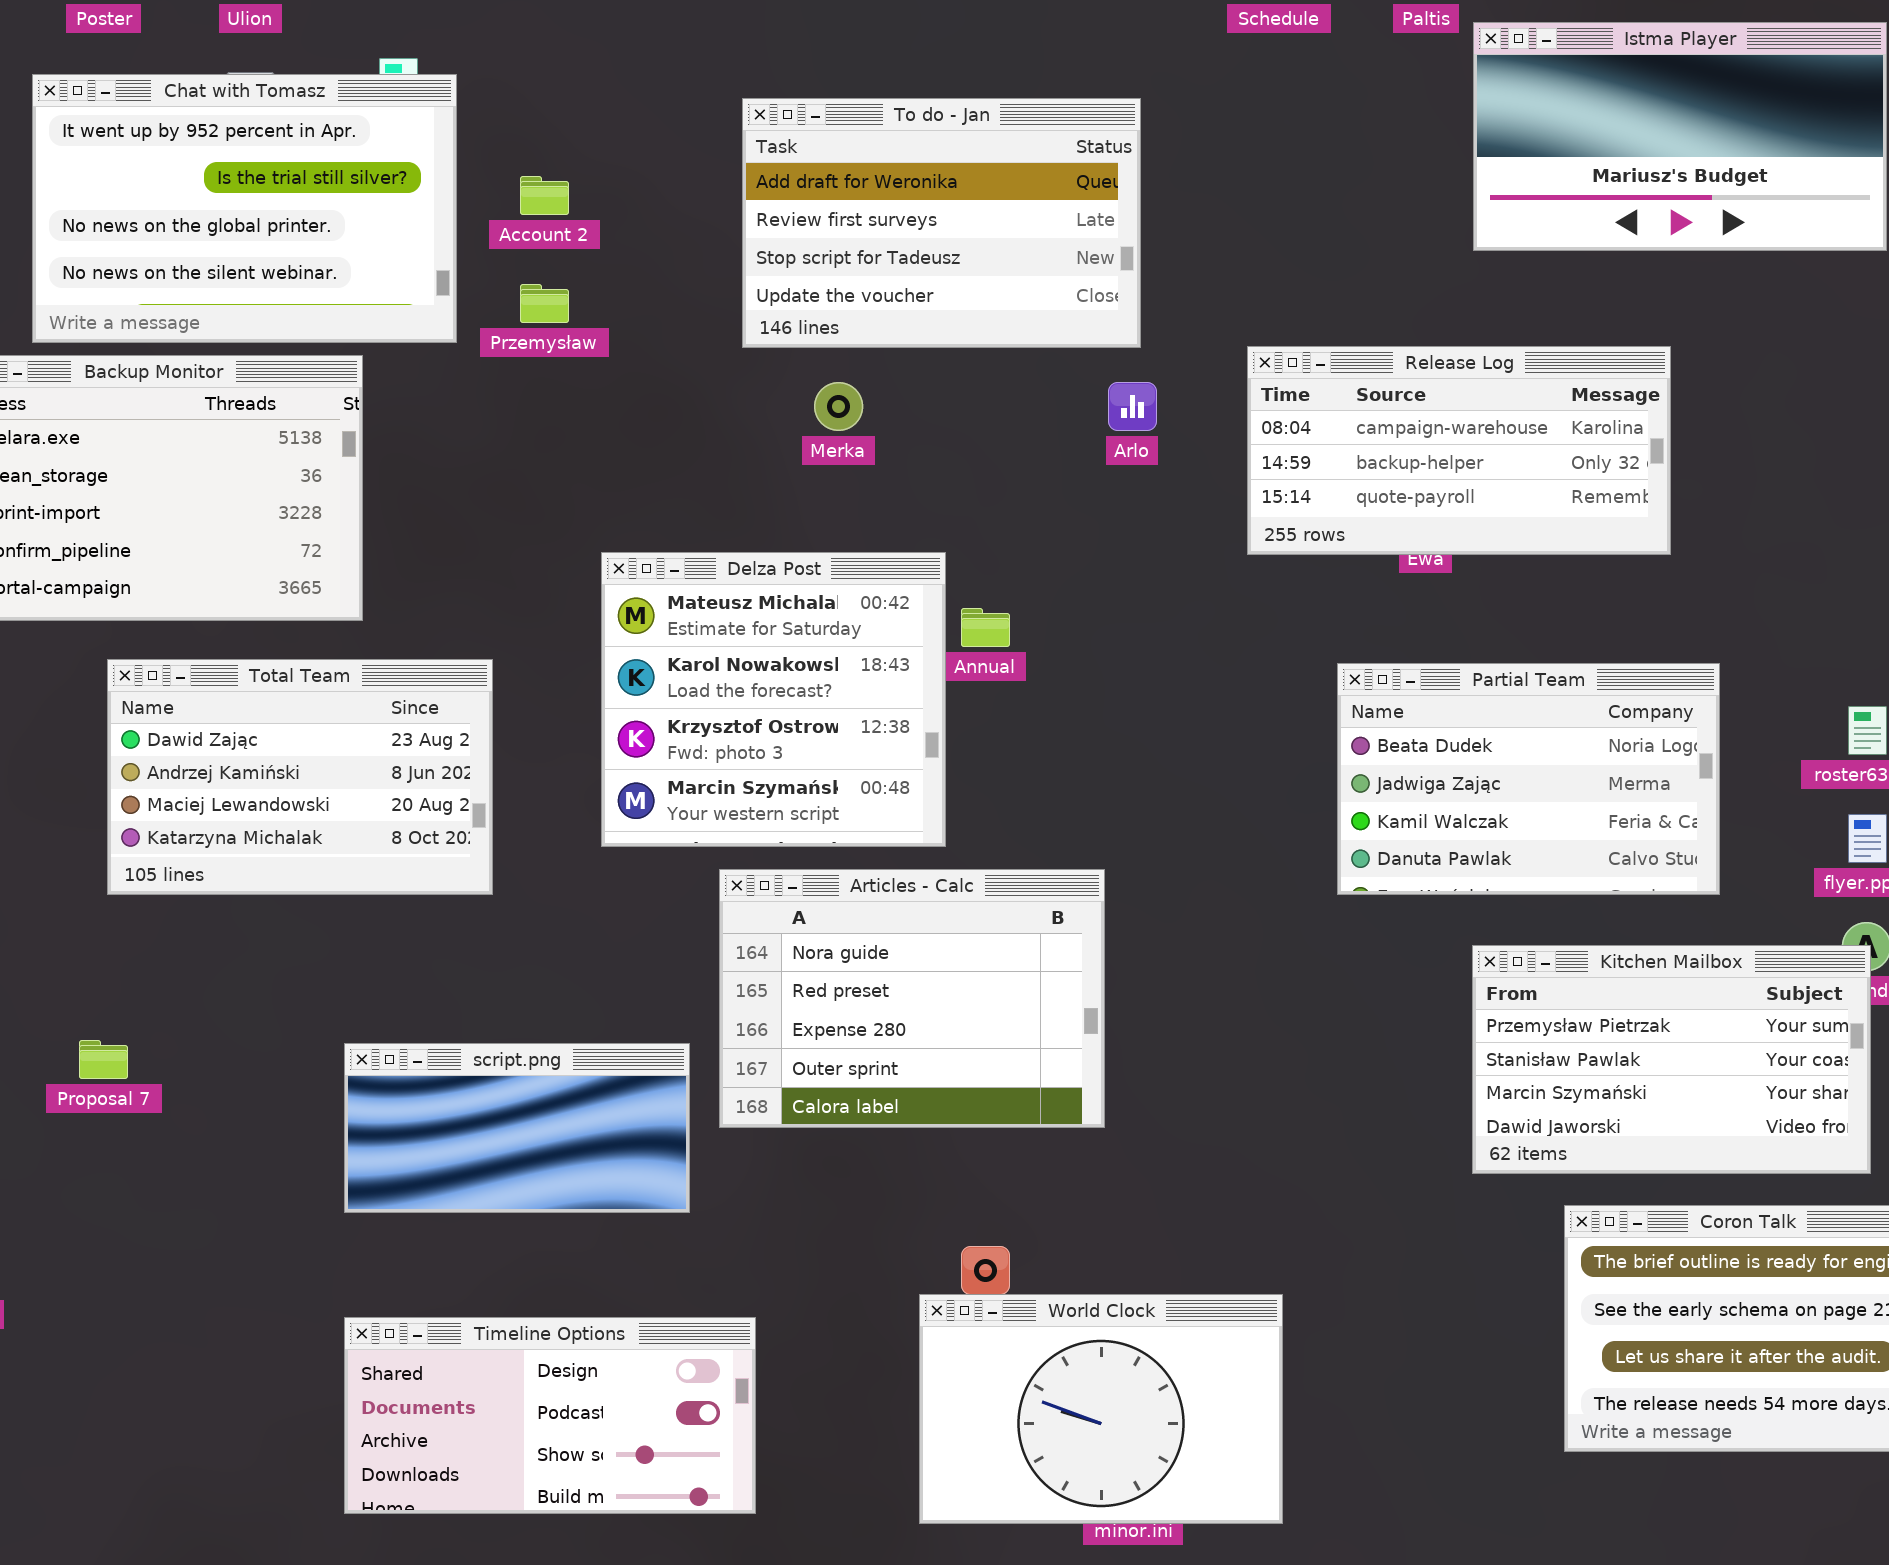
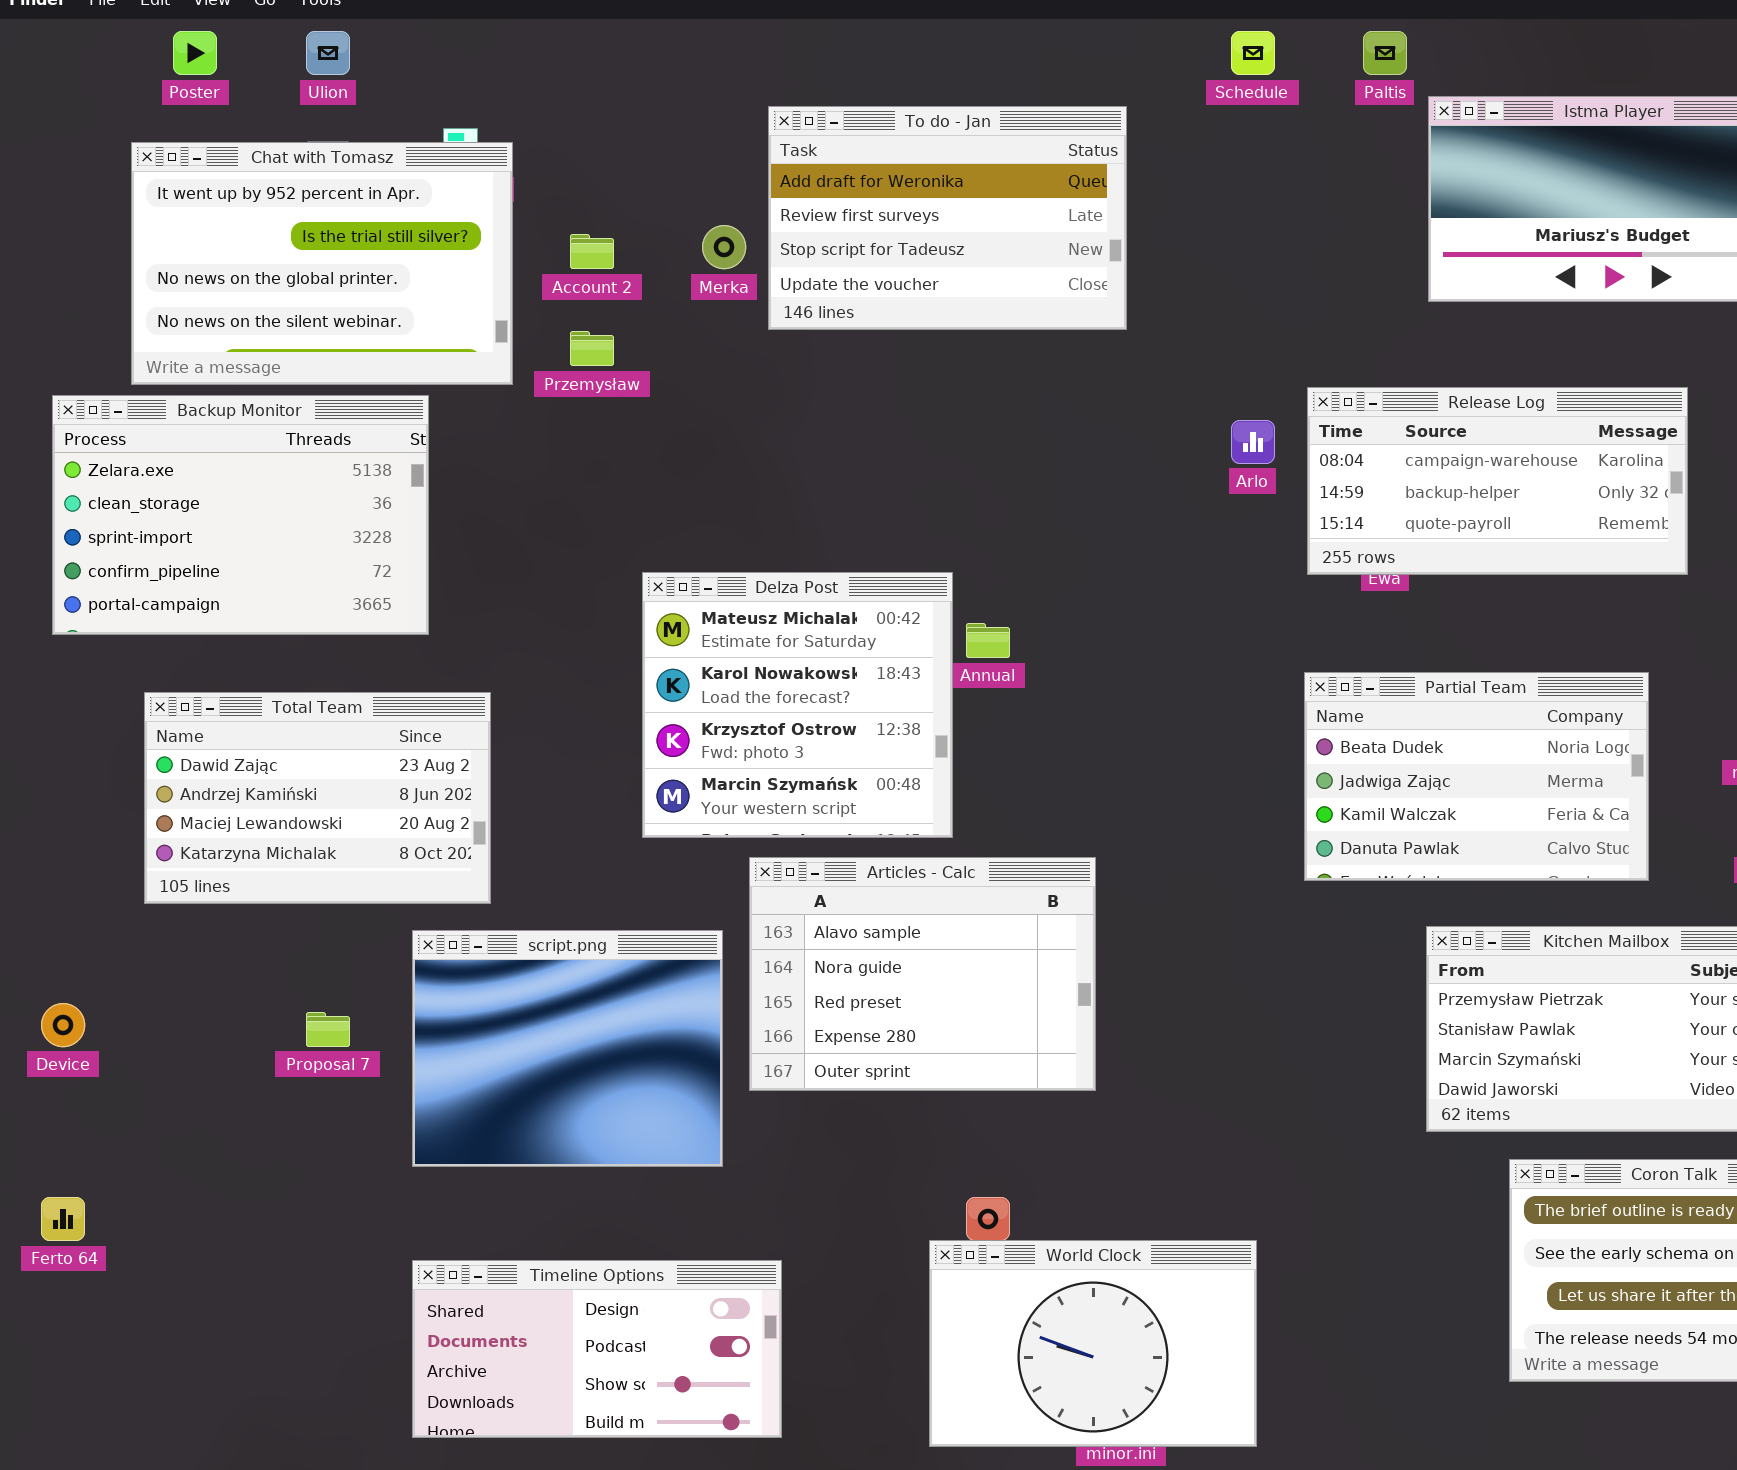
To do - Jan: [742,98,1141,348] -> [768,106,1127,330], moved
Release Log: [1247,346,1671,555] -> [1307,387,1688,575], moved
Merka: [814,382,863,431] -> [702,225,746,269], moved
Arlo: [1108,382,1157,431] -> [1231,420,1275,464], moved
Total Team: [107,659,493,895] -> [144,692,491,904], moved
Articles - Calc: [719,869,1105,1128] -> [749,857,1096,1091], scrolled up 1 row
Proposal 7: [79,1040,128,1079] -> [306,1012,350,1047], moved
script.png: [344,1043,690,1213] -> [412,930,723,1167], resized

